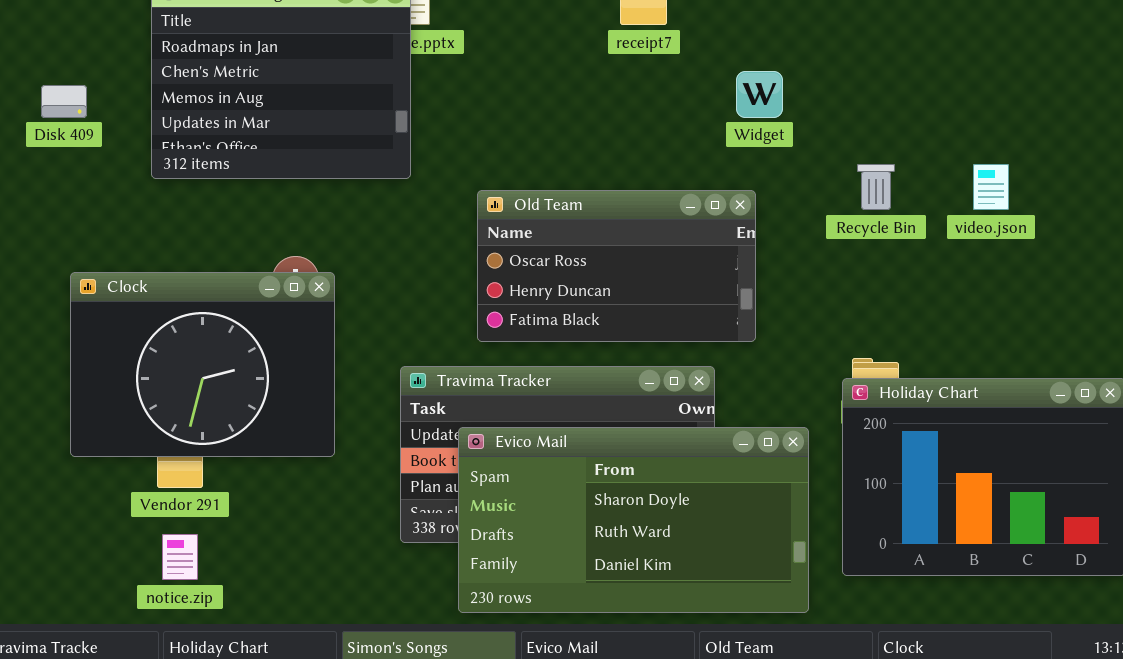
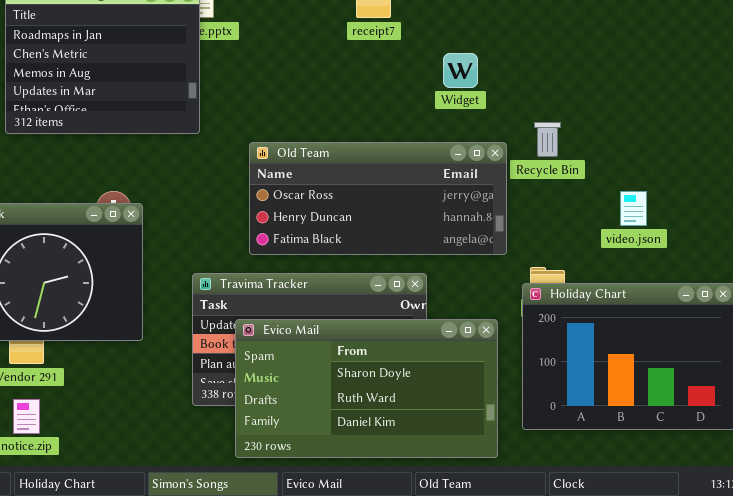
video.json: [973,164,1009,210] -> [620,191,647,226], moved
Old Team: [477,190,756,342] -> [249,142,507,255], resized

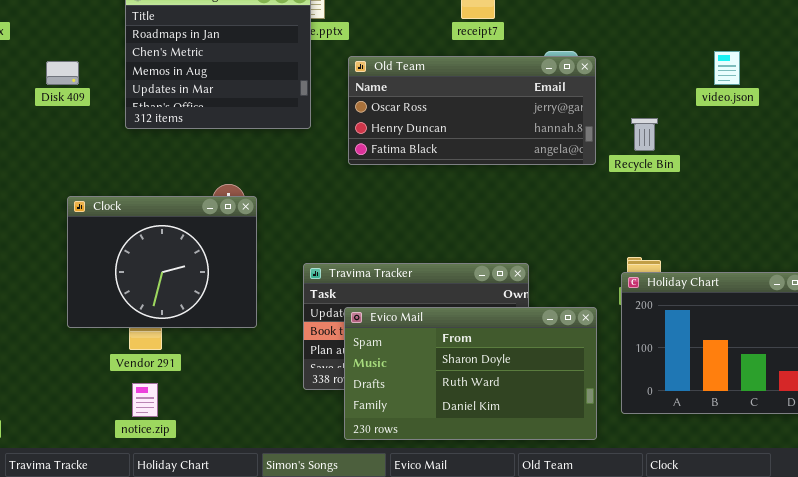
Old Team: [249,142,507,255] -> [348,56,596,165], moved
video.json: [620,191,647,226] -> [714,51,740,85], moved

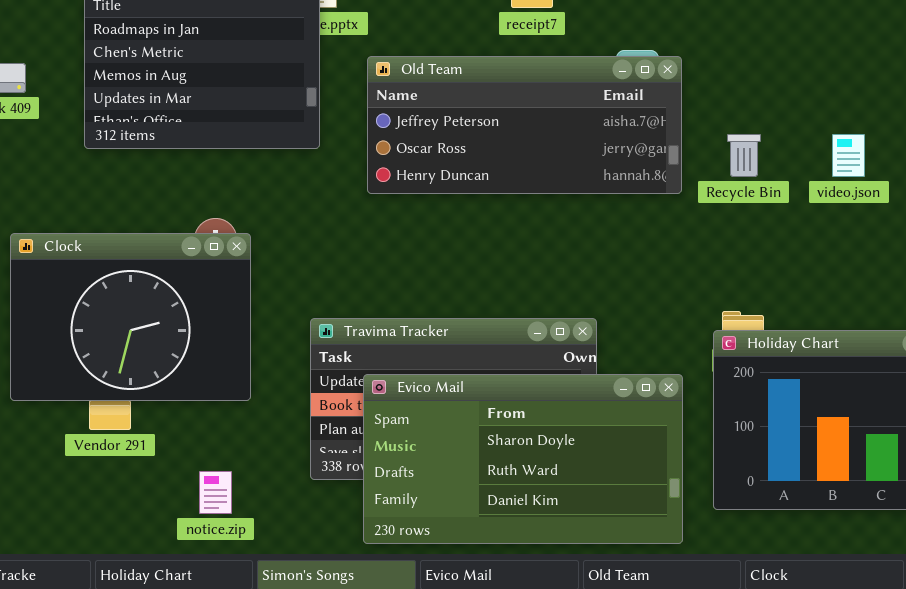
video.json: [714,51,740,85] -> [832,134,865,177], moved
Old Team: [348,56,596,165] -> [367,56,682,194], scrolled up 1 row
notice.zip: [132,383,158,417] -> [199,471,232,514], moved

